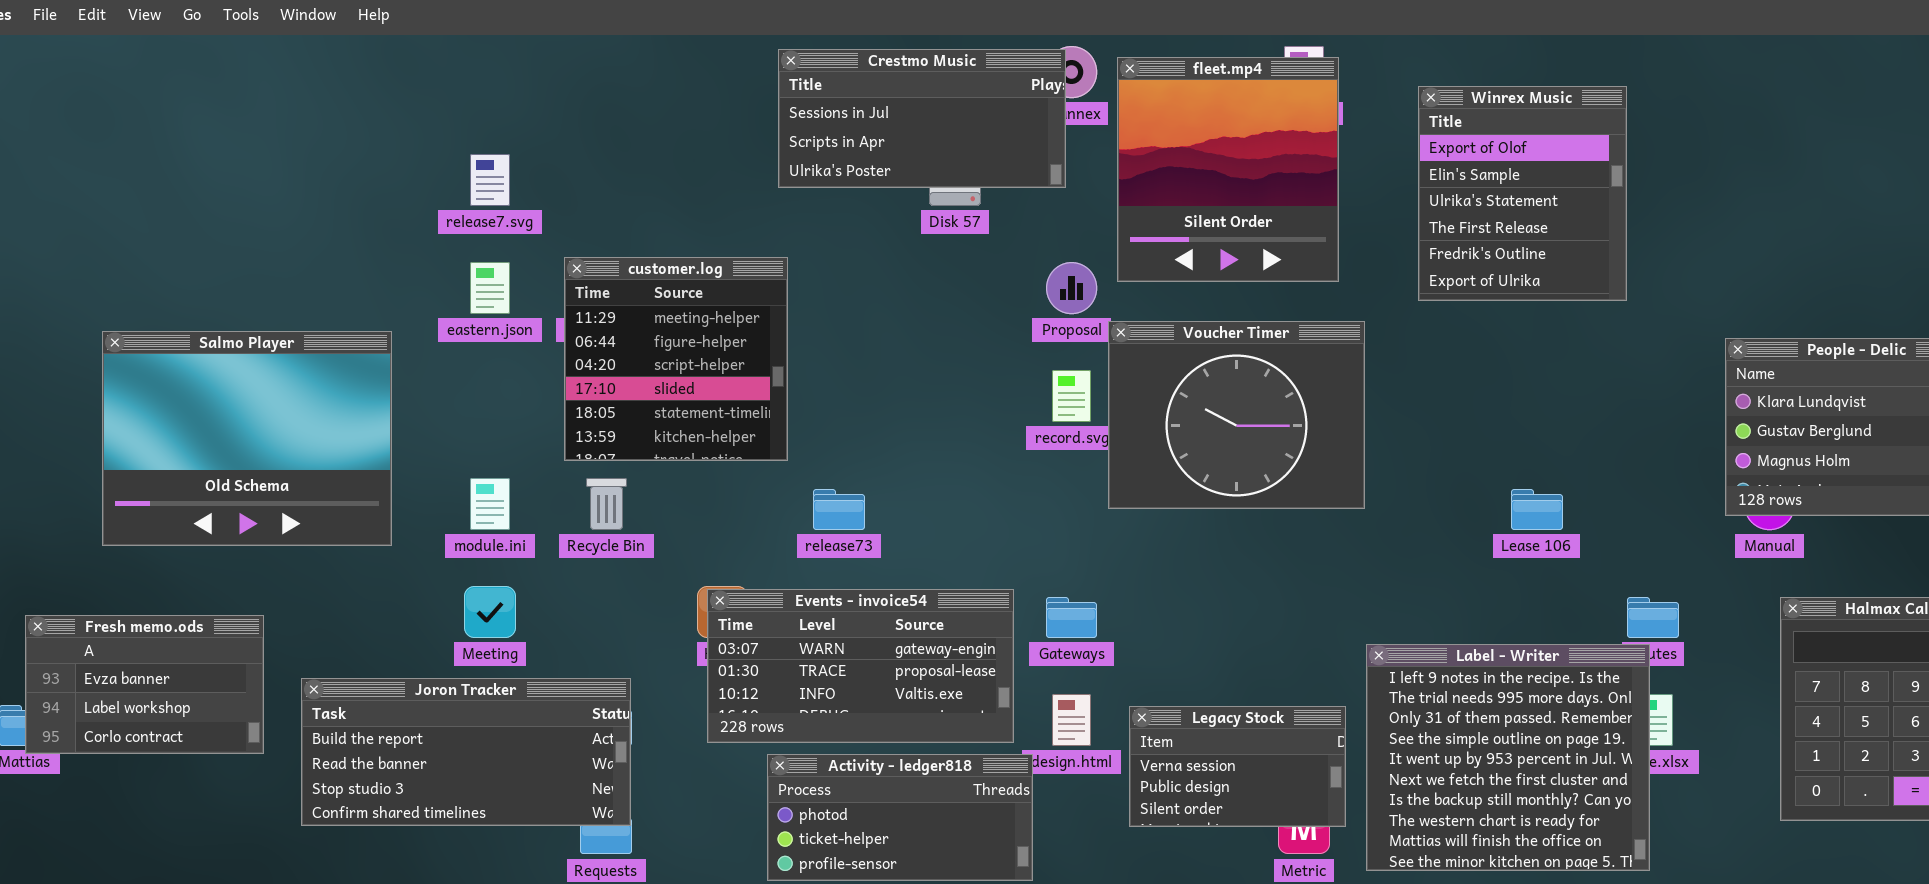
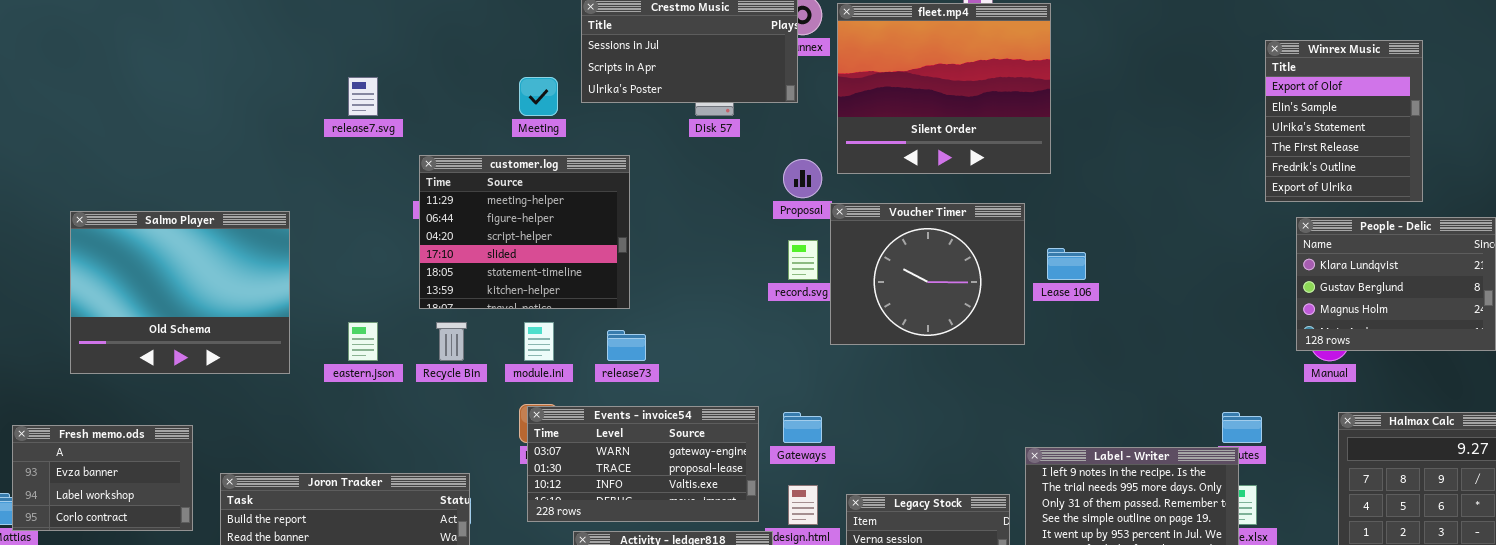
fleet.mp4: [1117,57,1339,282] -> [837,3,1051,174], resized
Winrex Music: [1418,86,1627,301] -> [1265,40,1423,202], moved
customer.log: [564,257,788,461] -> [419,155,630,309], resized
eastern.json: [470,262,510,314] -> [348,322,378,361], moved
module.ini: [470,478,510,530] -> [524,322,554,361], moved
Lease 106: [1511,489,1563,530] -> [1047,248,1086,280], moved
Meeting: [464,586,516,638] -> [519,77,558,116], moved

